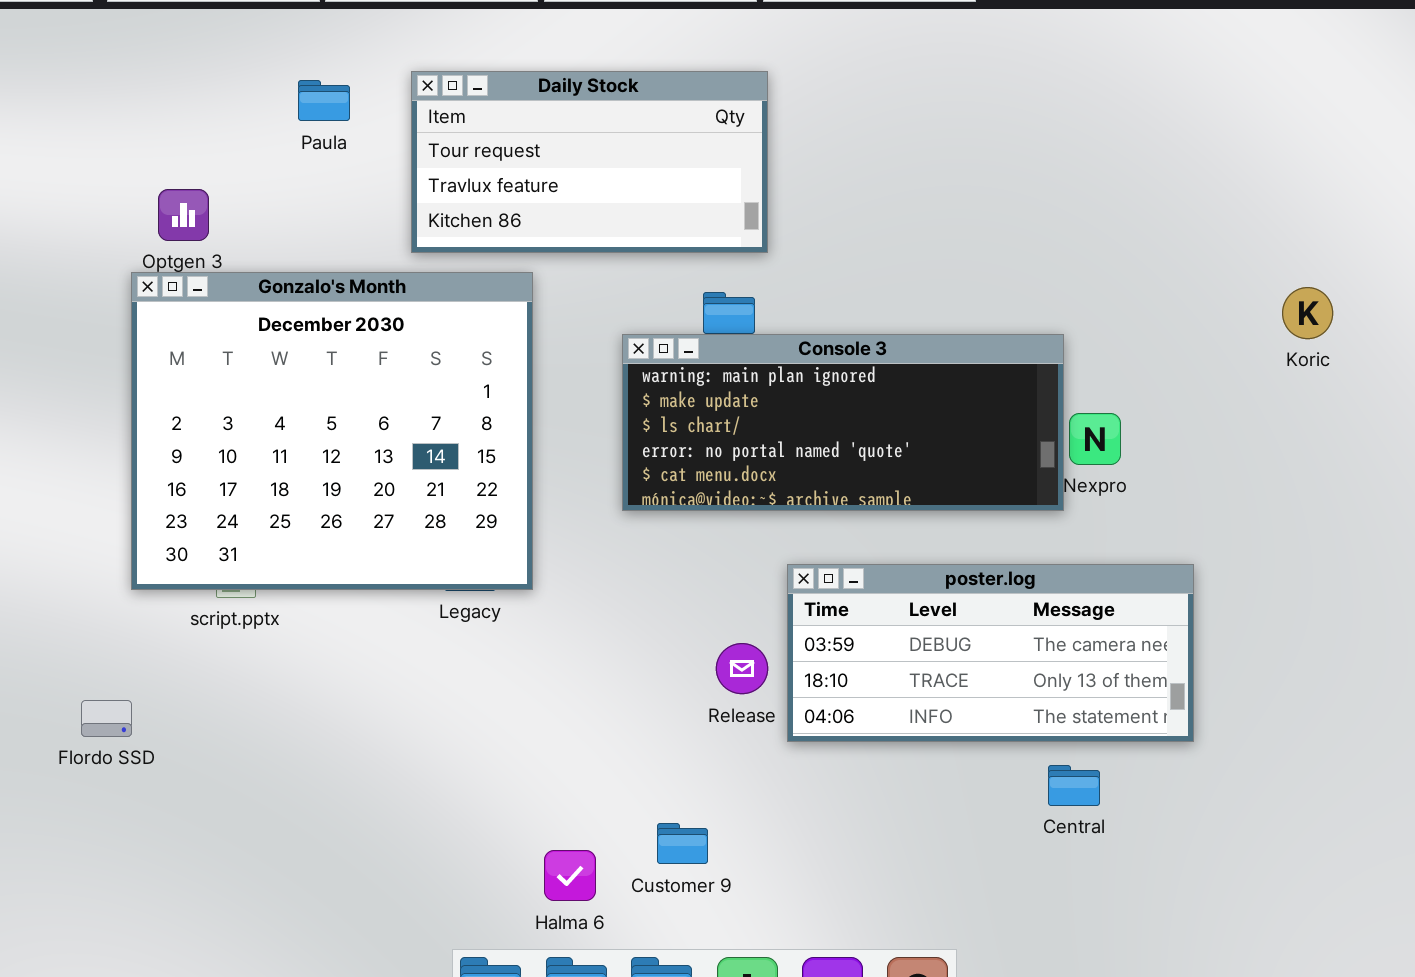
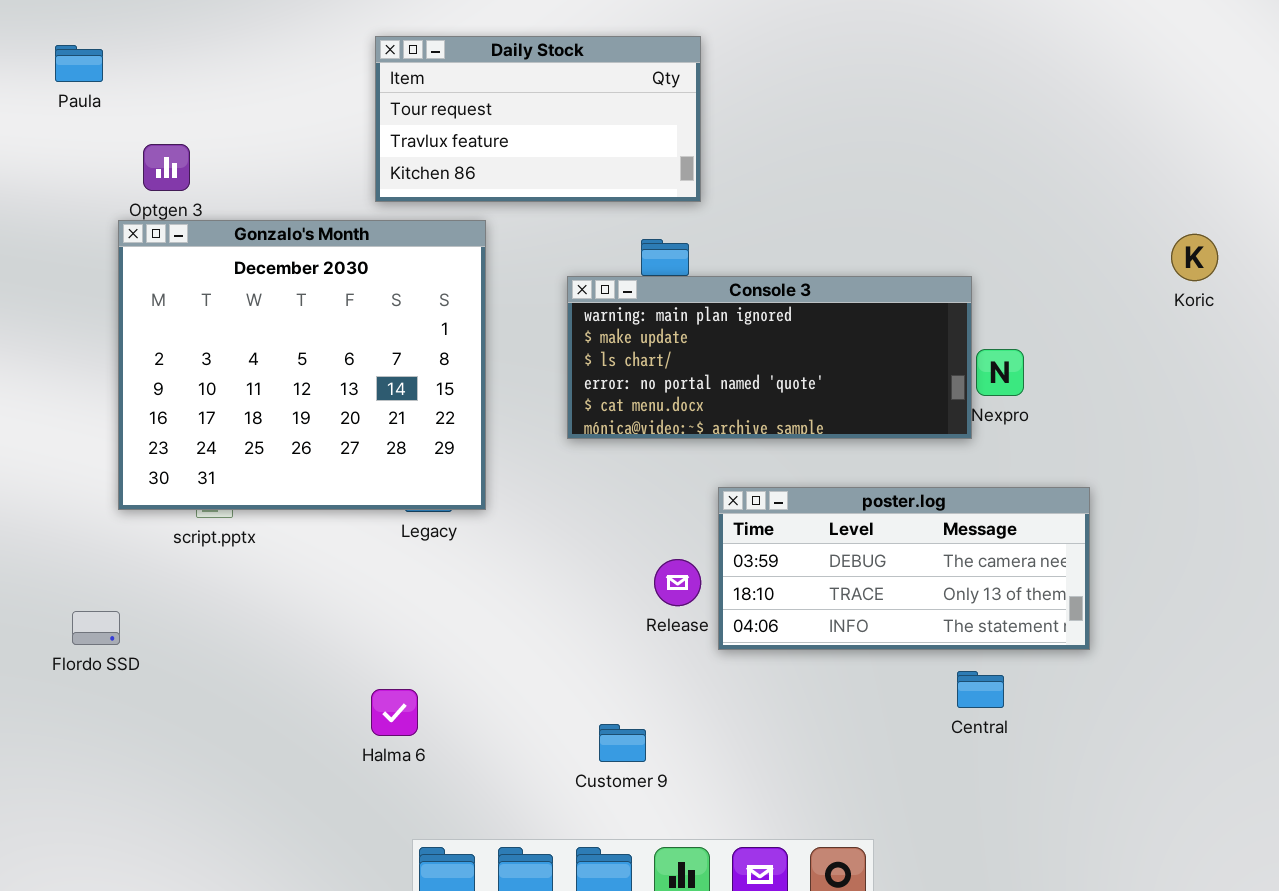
Paula: [298,80,350,121] -> [55,45,103,82], moved
Halma 6: [544,850,596,901] -> [371,689,418,736], moved

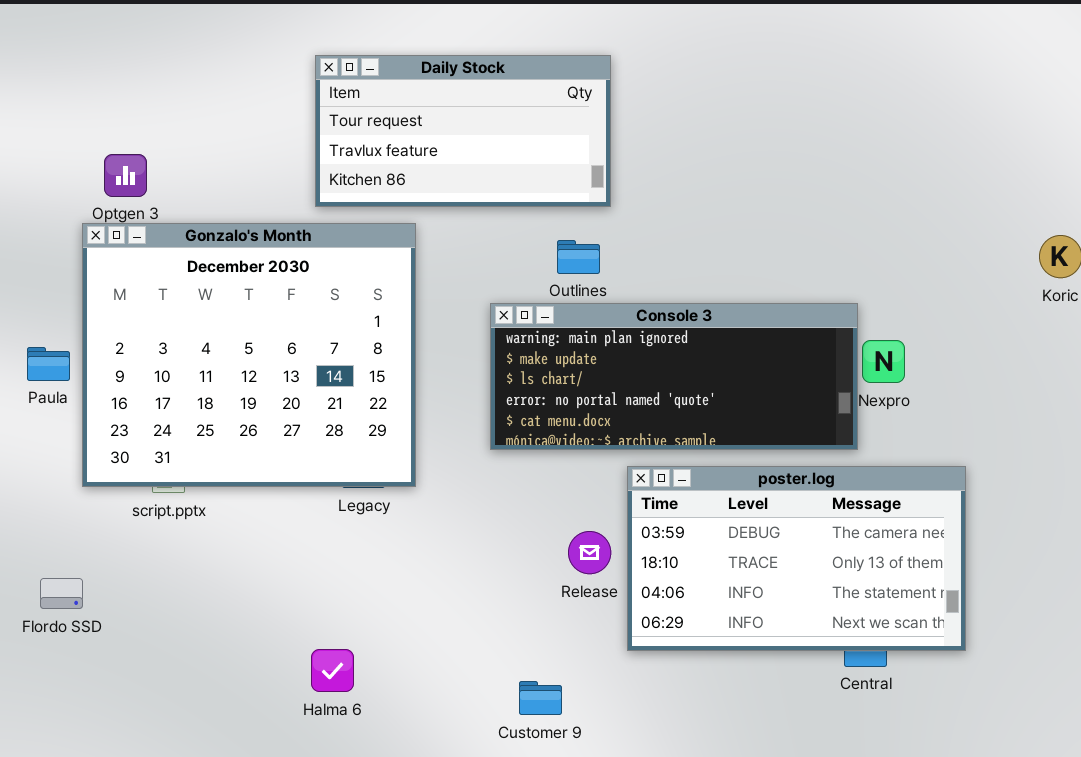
Paula: [55,45,103,82] -> [27,347,70,381], moved
Console 3: [567,276,972,439] -> [490,303,858,450], moved
poster.log: [718,487,1090,650] -> [627,466,966,651], resized

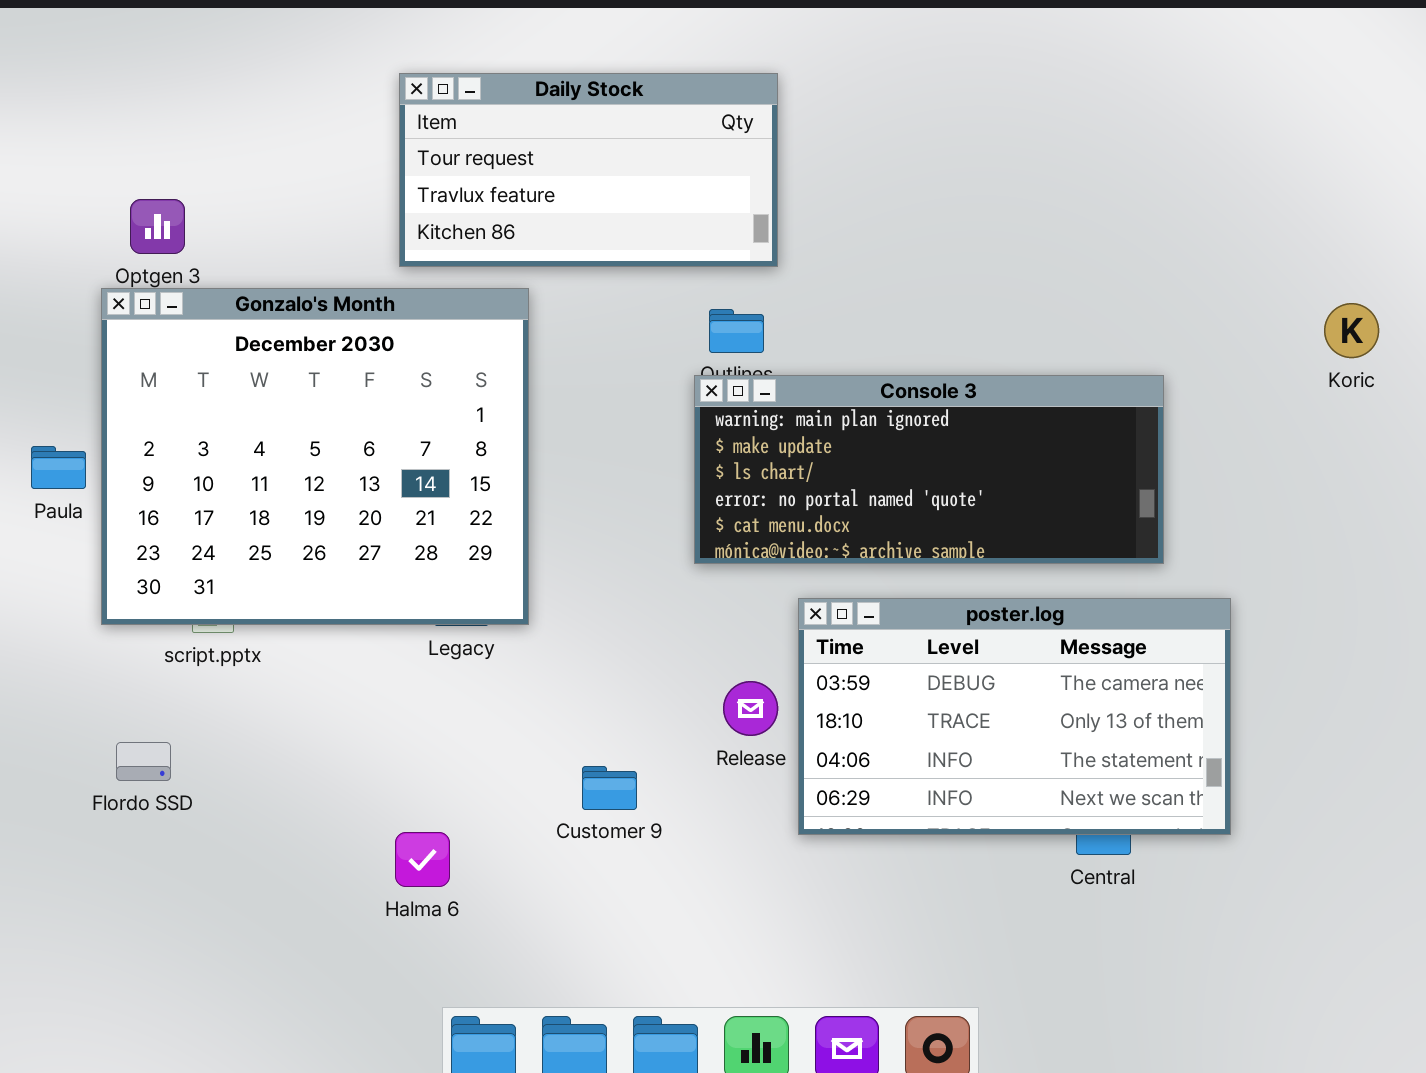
Console 3: [490,303,858,450] -> [694,375,1164,564], moved
Flordo SSD: [40,578,83,609] -> [116,742,171,781], moved
Customer 9: [519,681,562,715] -> [582,766,637,810], moved

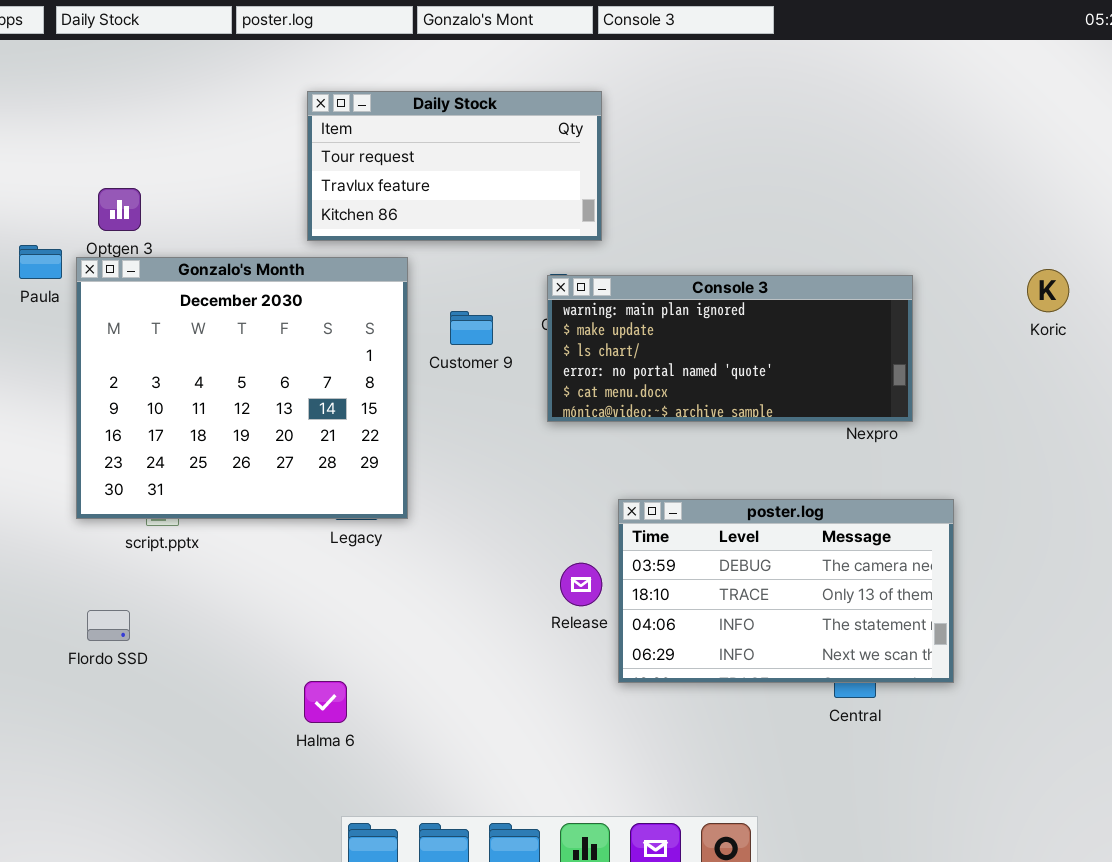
Console 3: [694,375,1164,564] -> [547,275,913,422], moved
Paula: [31,446,86,489] -> [19,245,62,279], moved
Customer 9: [582,766,637,810] -> [450,311,493,345], moved

